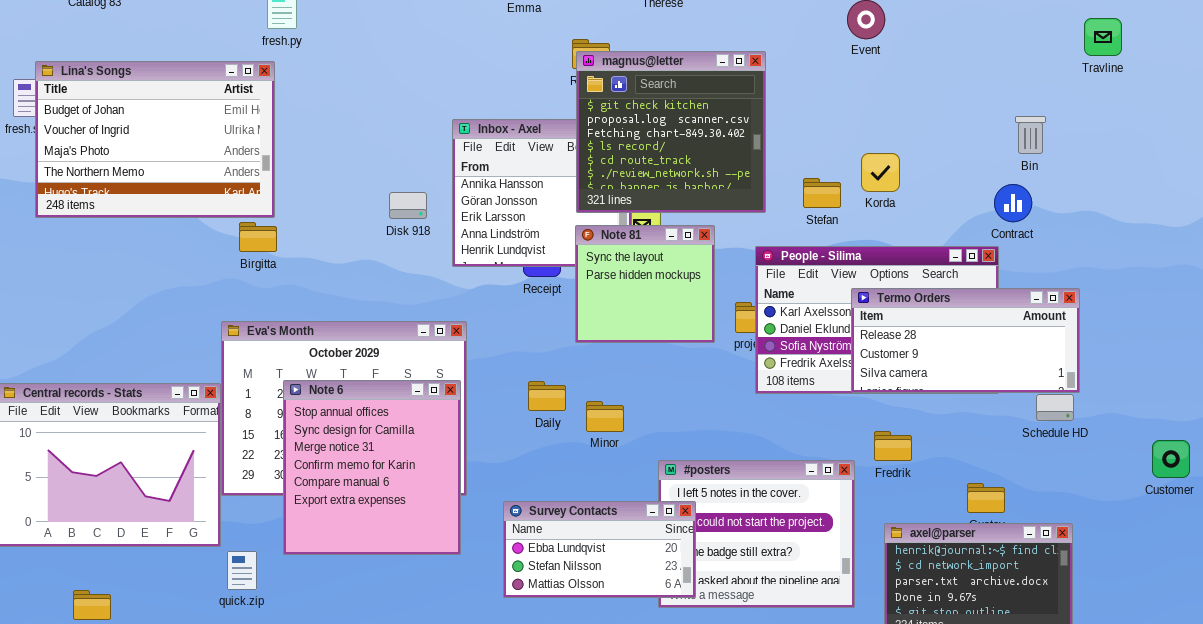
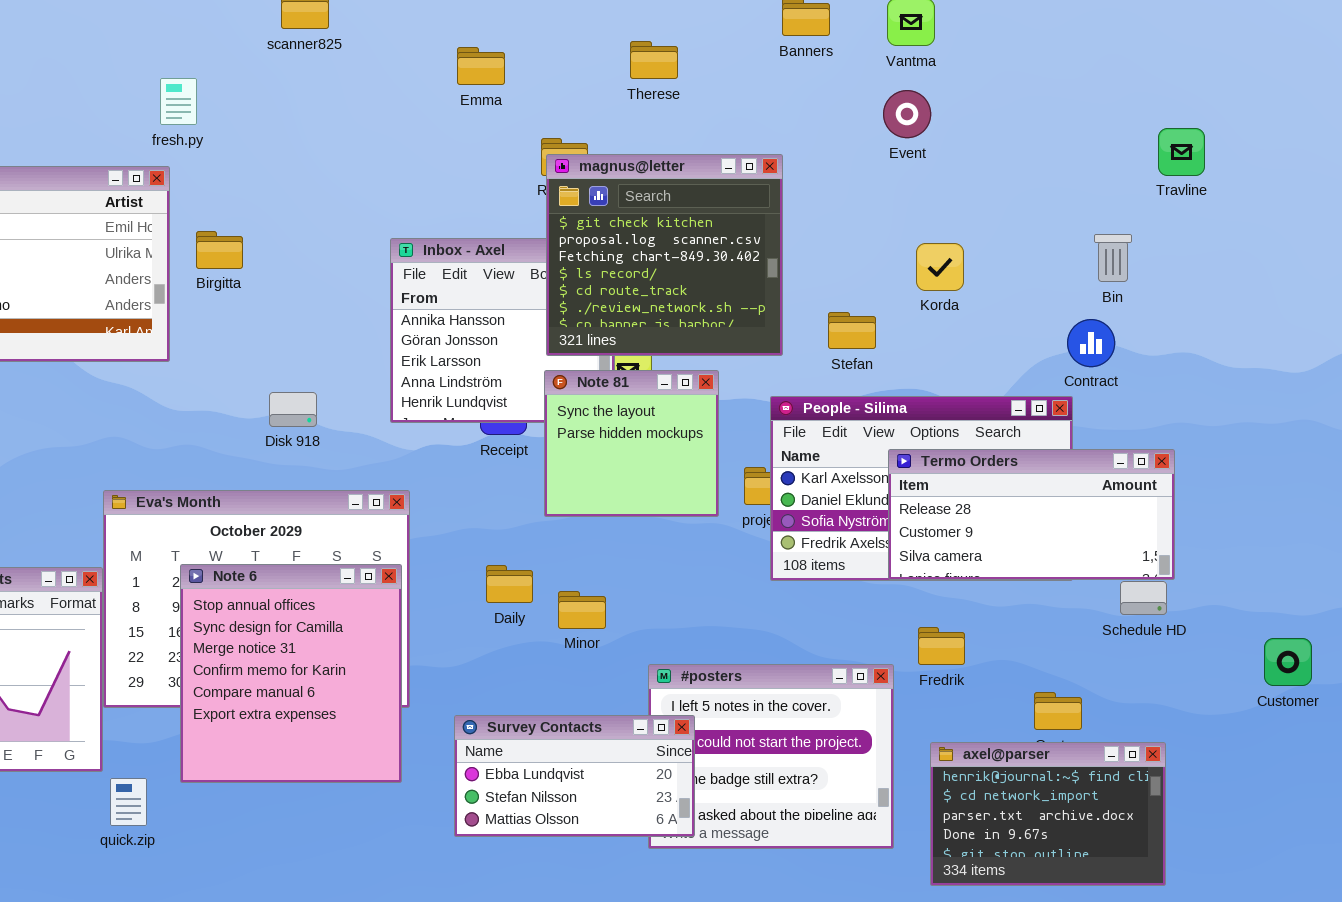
Travline: [1084,18,1122,56] -> [1158,128,1205,176], moved
Korda: [861,153,900,192] -> [916,243,964,291], moved
Disk 918: [389,192,427,219] -> [269,392,317,427], moved
Birgitta: [239,222,277,252] -> [196,231,243,269], moved

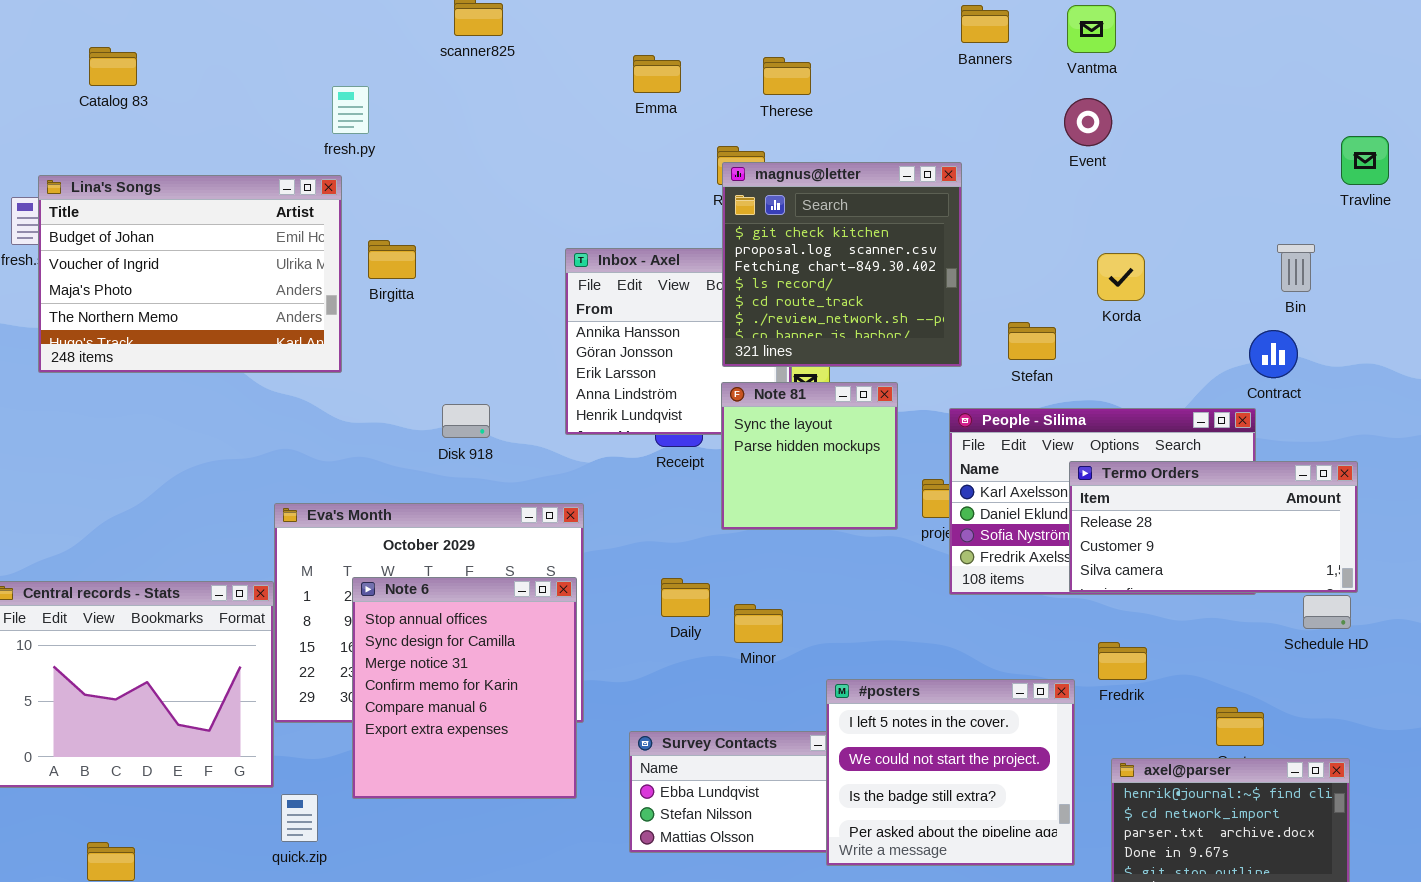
Therese: [630,41,678,79] -> [763,57,811,95], moved
#posters: [648,664,894,849] -> [826,679,1075,866], raised

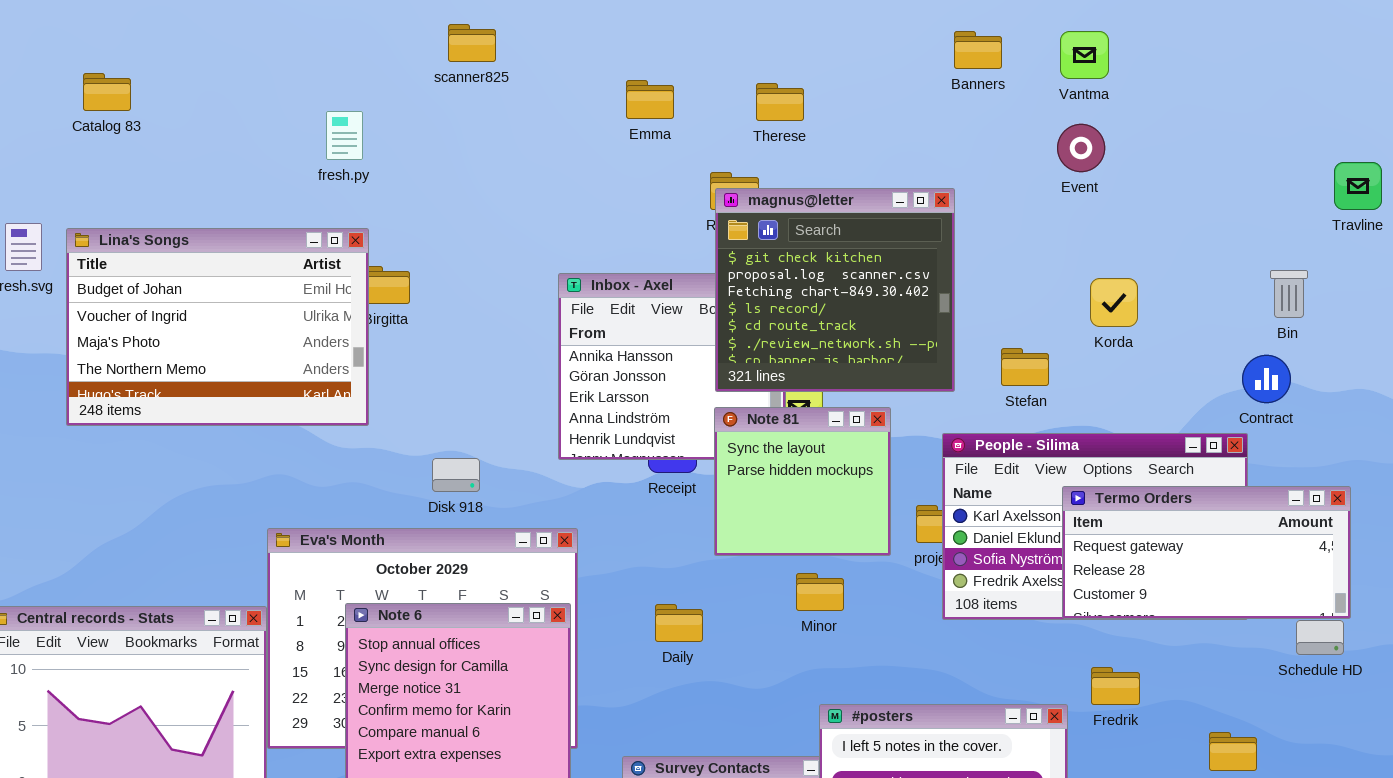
Lina's Songs: [38,175,342,373] -> [66,228,369,426], moved
Disk 918: [442,404,490,438] -> [432,458,480,492], moved
Termo Orders: [1069,461,1358,593] -> [1062,486,1351,619], scrolled up 1 row
Minor: [734,604,783,643] -> [796,573,844,611], moved

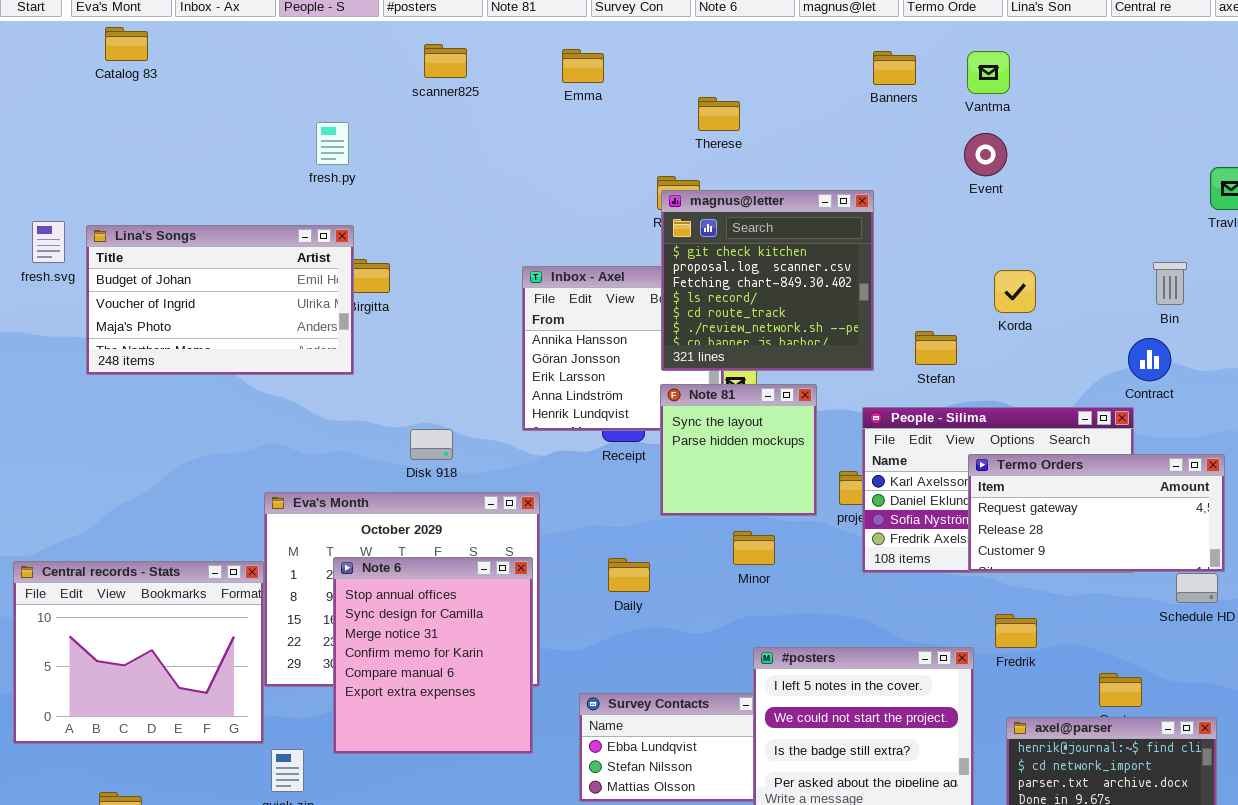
Catalog 83: [83,73,131,111] -> [105,27,148,61], moved
Emma: [626,80,674,119] -> [562,49,604,83], moved
Lina's Songs: [66,228,369,426] -> [86,225,354,375], resized

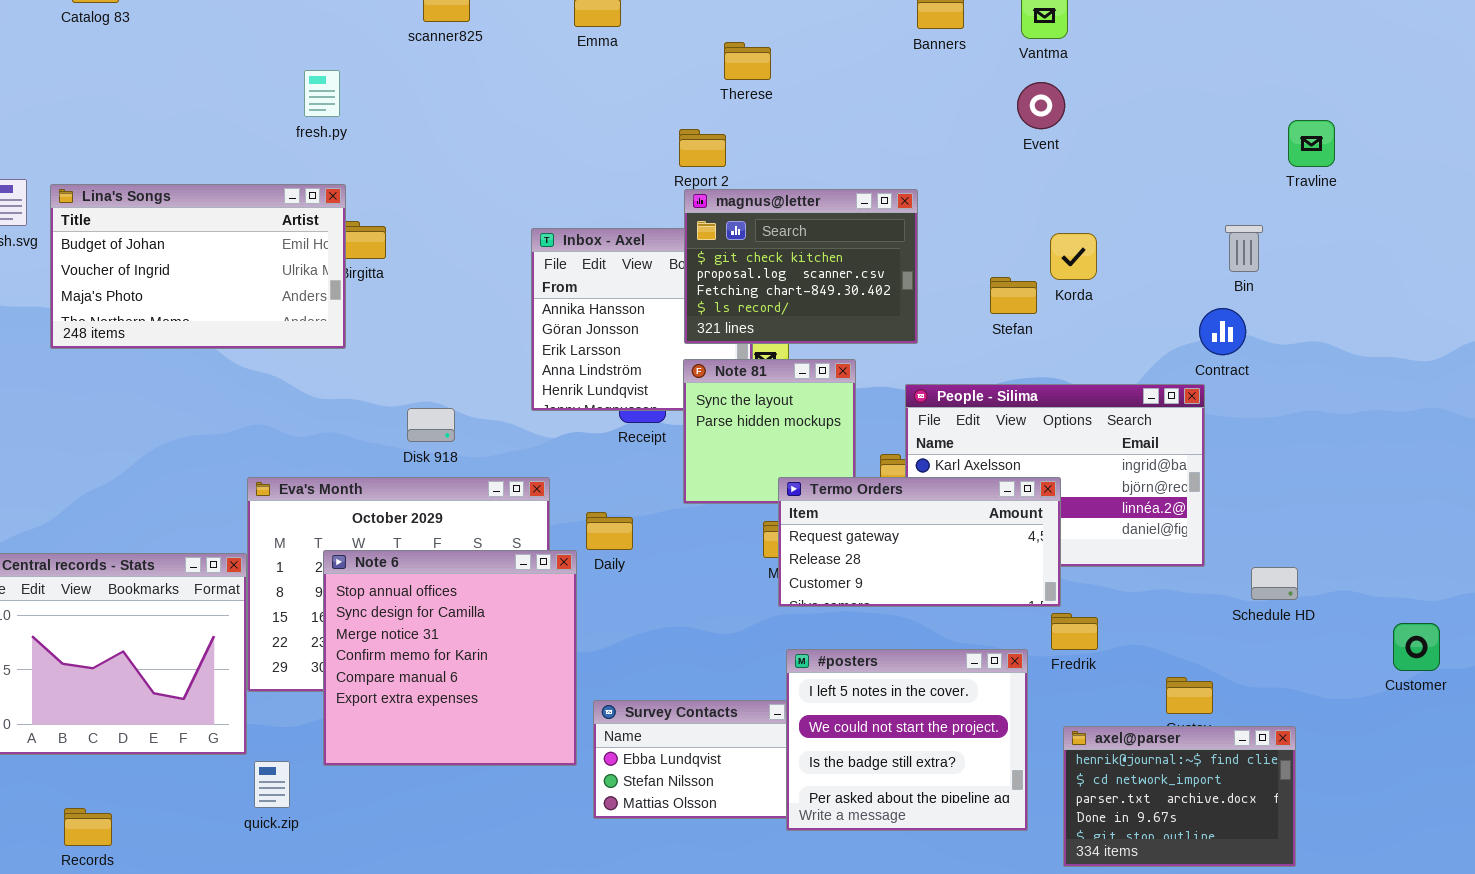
magnus@letter: [661,190,874,371] -> [684,189,918,344], resized
Stefan: [915,331,957,365] -> [990,277,1037,314], moved
Termo Orders: [968,454,1225,572] -> [778,477,1061,607], moved
Note 6: [333,557,533,754] -> [323,550,577,766], resized
Daily: [608,558,650,592] -> [586,512,633,550], moved

